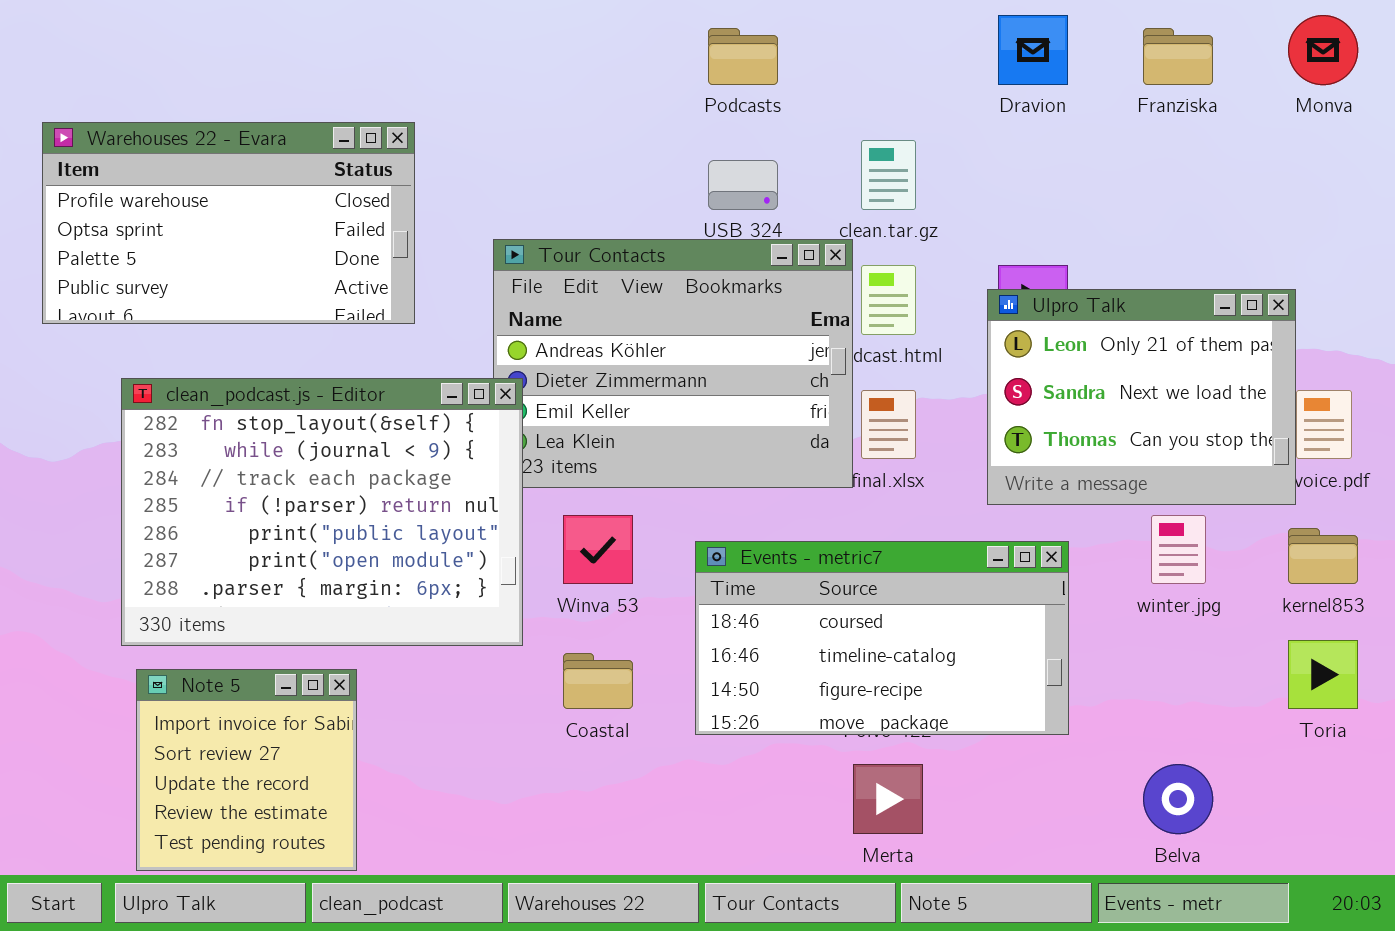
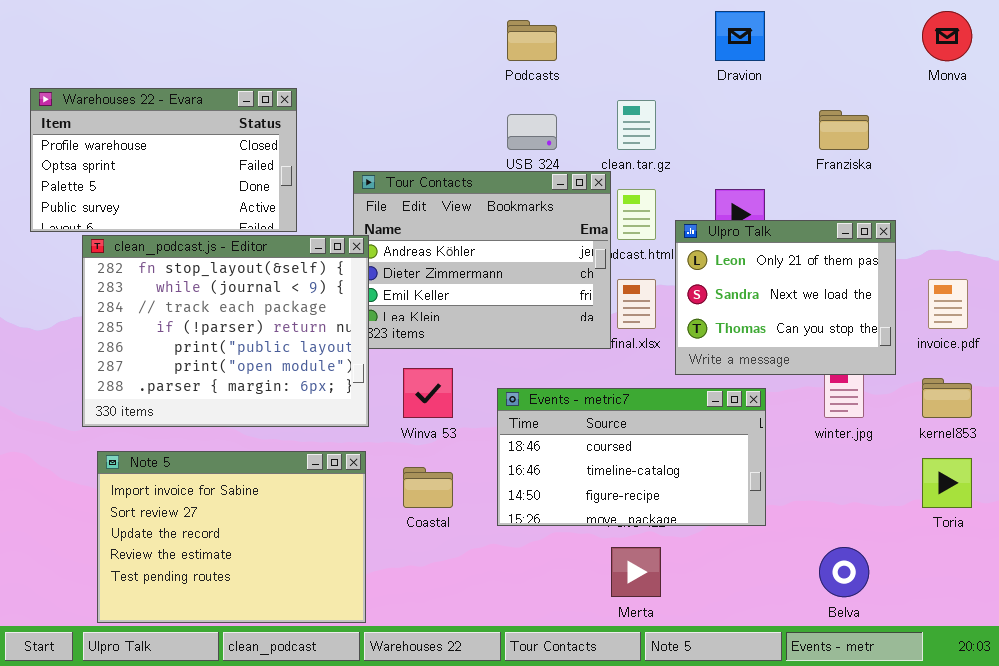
Franziska: [1143,28,1213,85] -> [819,110,869,150], moved
Ulpro Talk: [987,289,1296,505] -> [675,220,896,375], moved
clean_podcast.js - Editor: [121,378,523,646] -> [82,235,369,427], moved
Note 5: [136,669,357,871] -> [97,451,366,623], resized

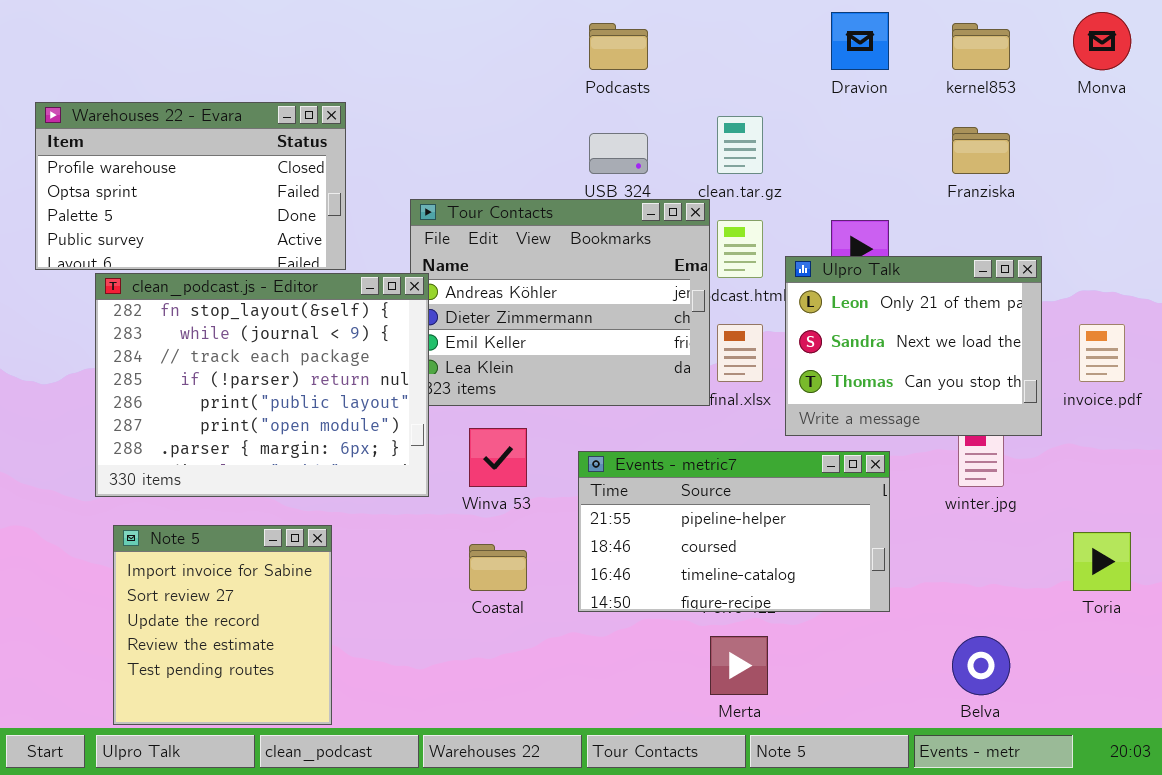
kernel853: [922,378,972,418] -> [952,23,1010,70], moved
Events - metric7: [497,388,766,526] -> [578,451,890,612], scrolled up 1 row
Note 5: [97,451,366,623] -> [113,525,332,725], resized

